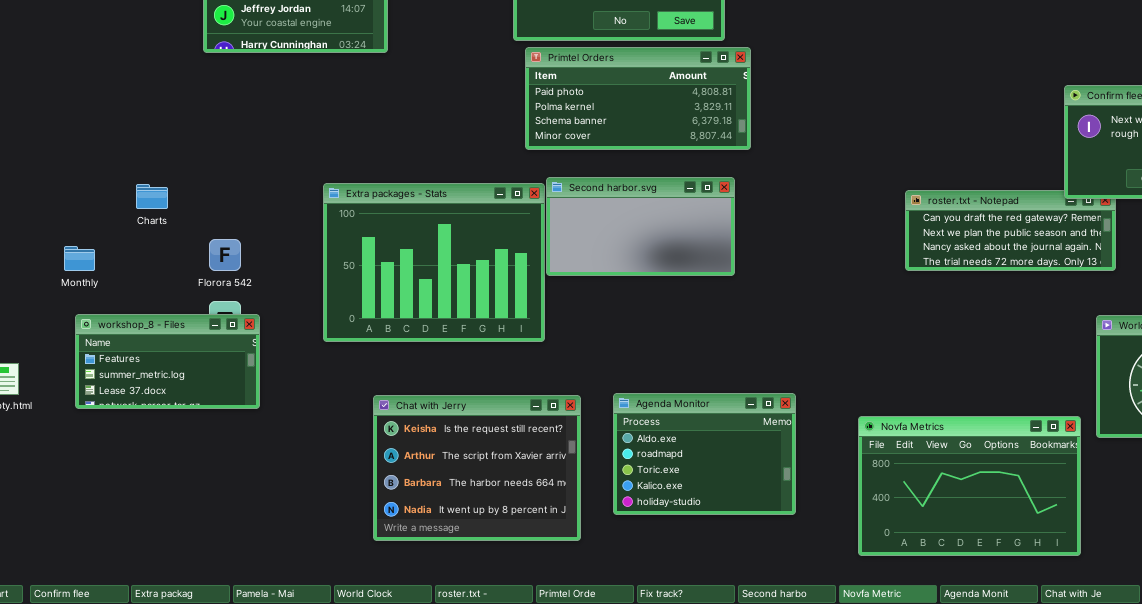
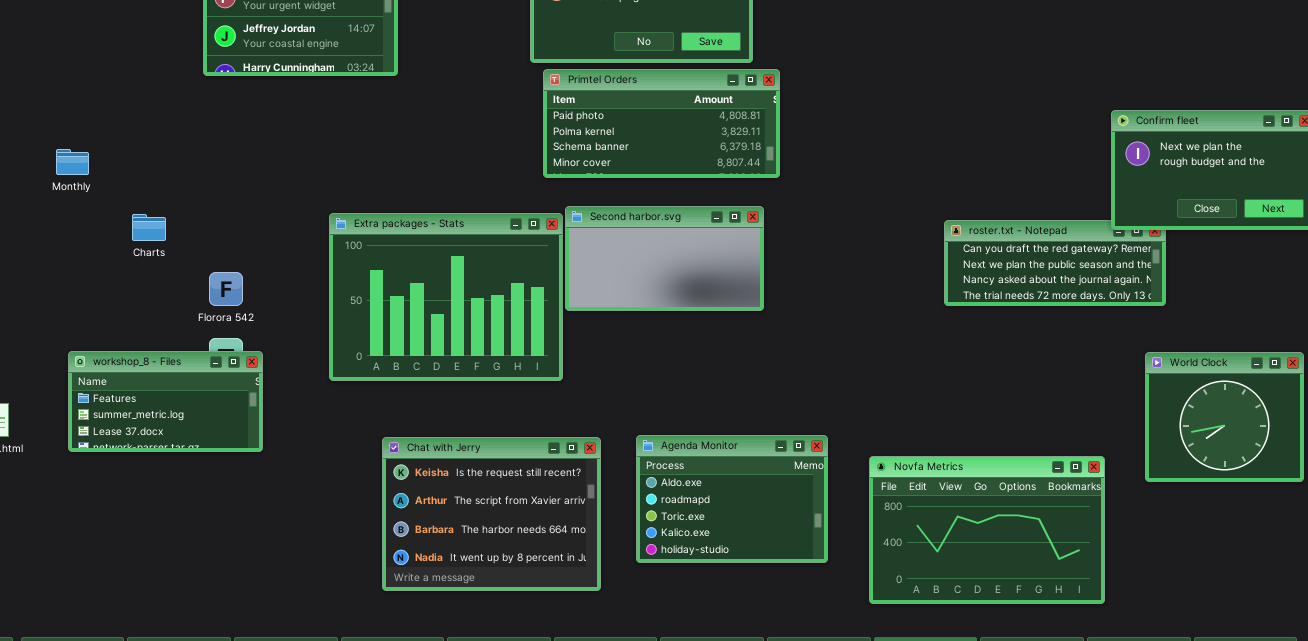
Monthly: [64,246,95,271] -> [56,149,89,175], moved
Novfa Metrics: [858,416,1081,556] -> [869,456,1105,604], moved

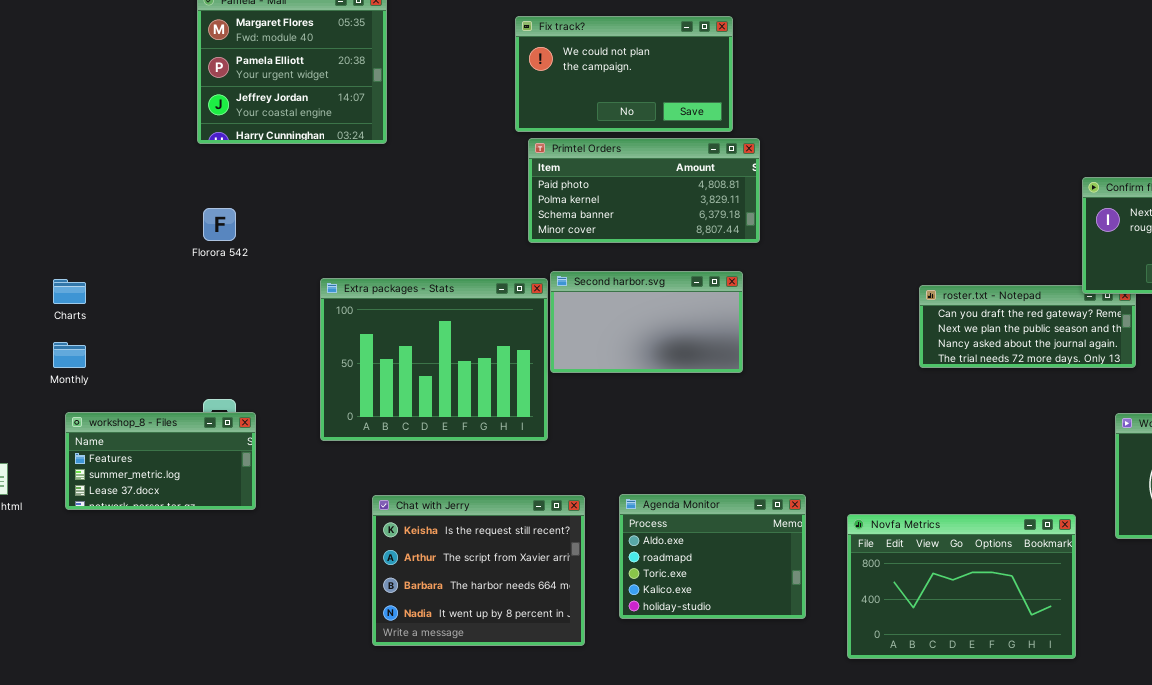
Monthly: [56,149,89,175] -> [53,342,86,368], moved
Charts: [132,214,166,241] -> [53,279,86,304], moved
Florora 542: [209,272,243,306] -> [203,208,236,241], moved

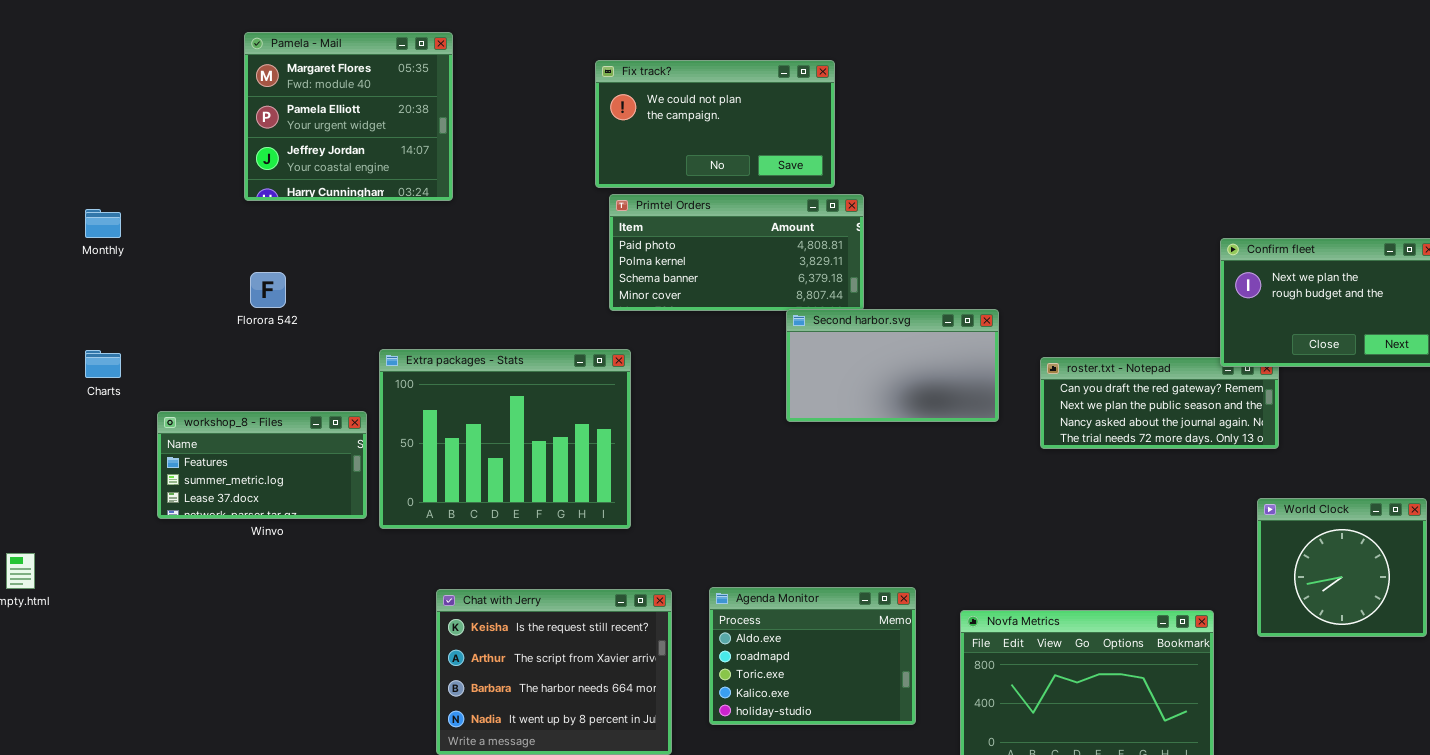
Second harbor.svg: [550,271,743,373] -> [786,309,999,422], moved
Monthly: [53,342,86,368] -> [85,209,121,238], moved
workshop_8 - Files: [65,412,256,510] -> [157,411,367,519], moved

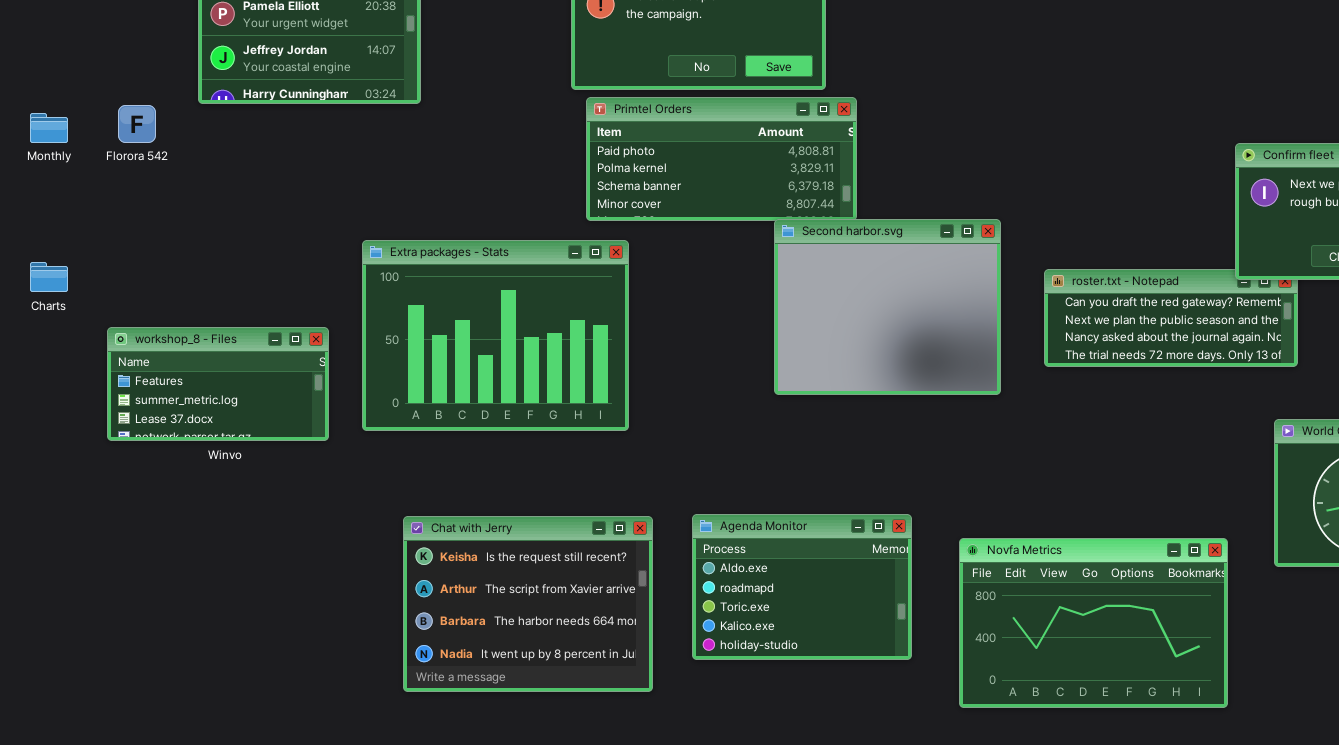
Florora 542: [250,272,286,308] -> [118,105,156,143], moved
Second harbor.svg: [786,309,999,422] -> [774,219,1001,395], resized
Extra packages - Stats: [379,349,631,529] -> [362,240,629,431], moved

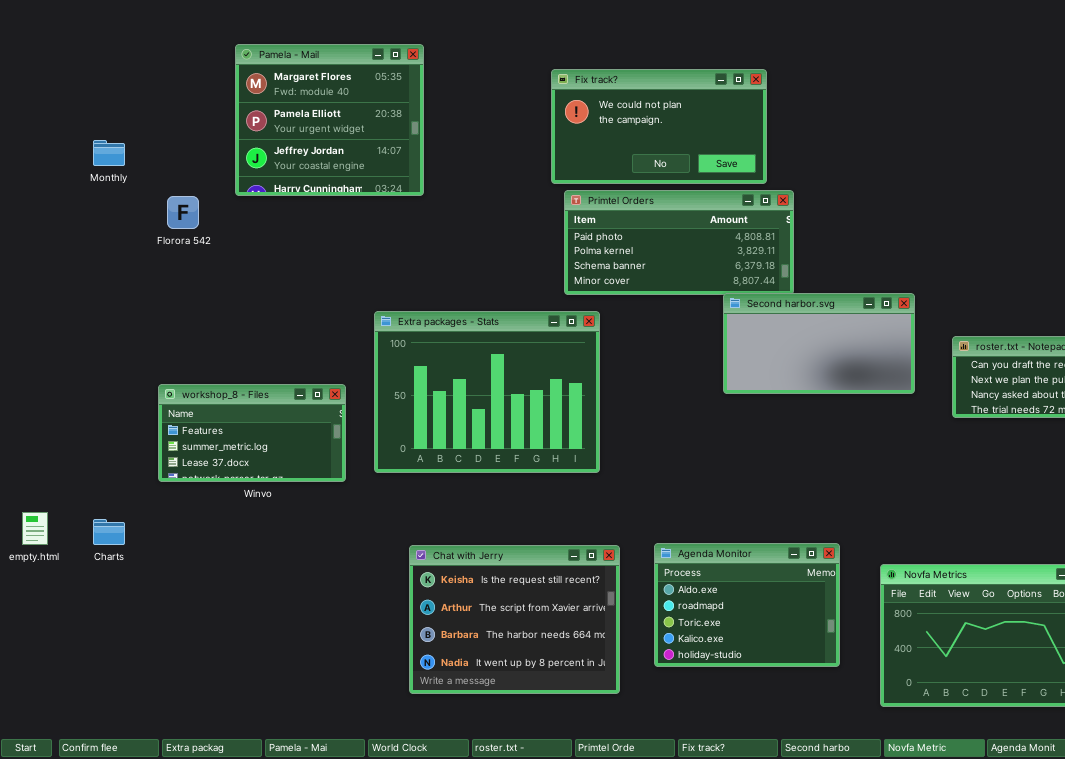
Monthly: [30,113,68,143] -> [93,140,125,166], moved
Second harbor.svg: [774,219,1001,395] -> [723,293,915,394], resized
Charts: [30,262,68,292] -> [93,519,125,545], moved

